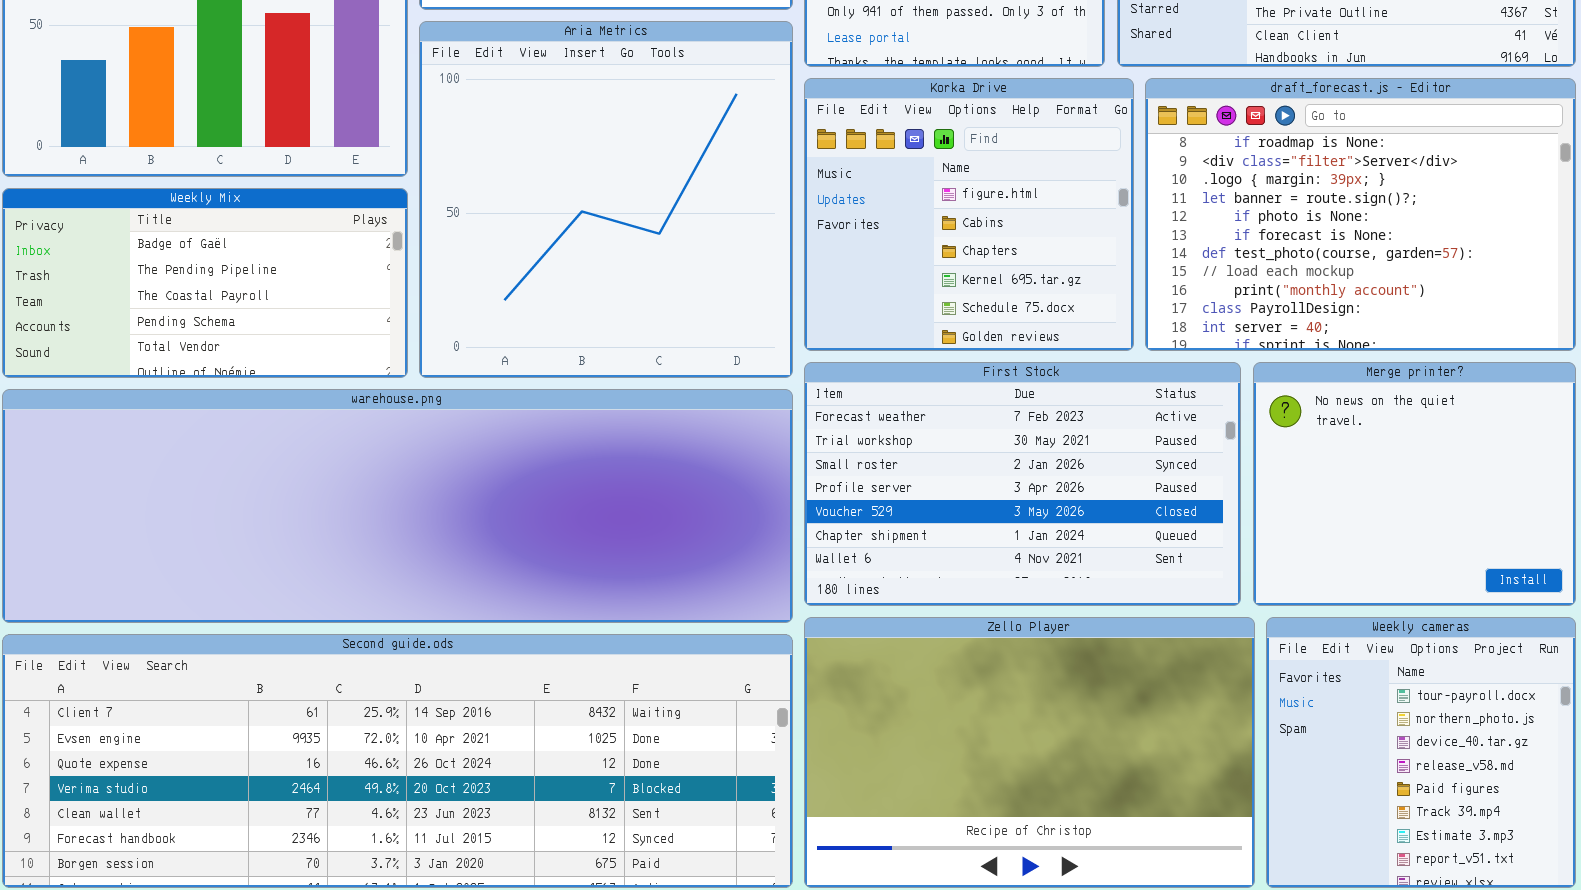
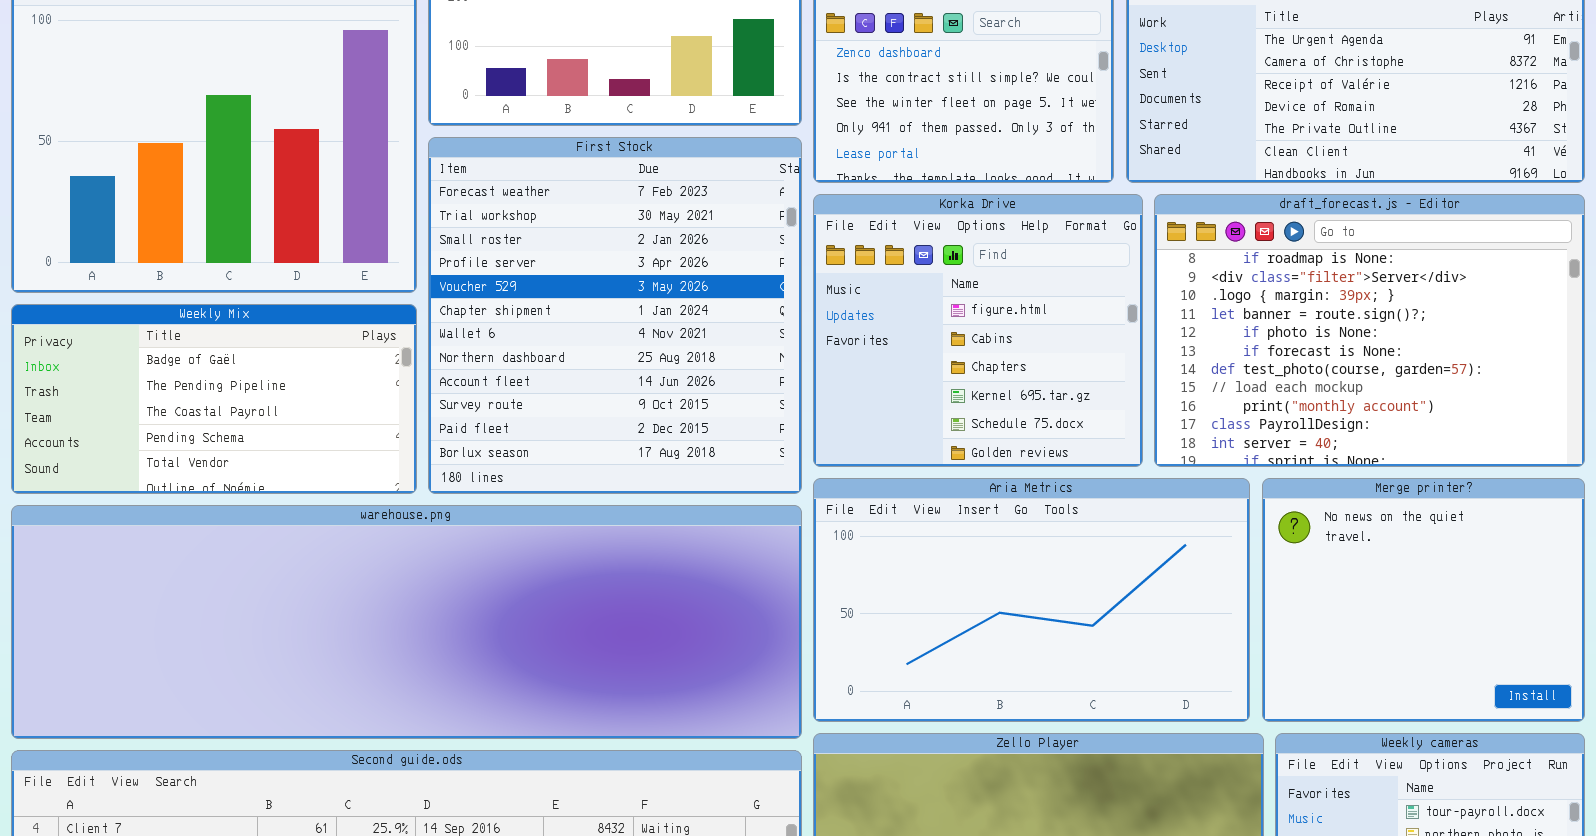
Aria Metrics: [419,21,793,378] -> [813,478,1250,722], moved, resized
First Stock: [804,362,1241,606] -> [428,137,802,494], moved, resized

